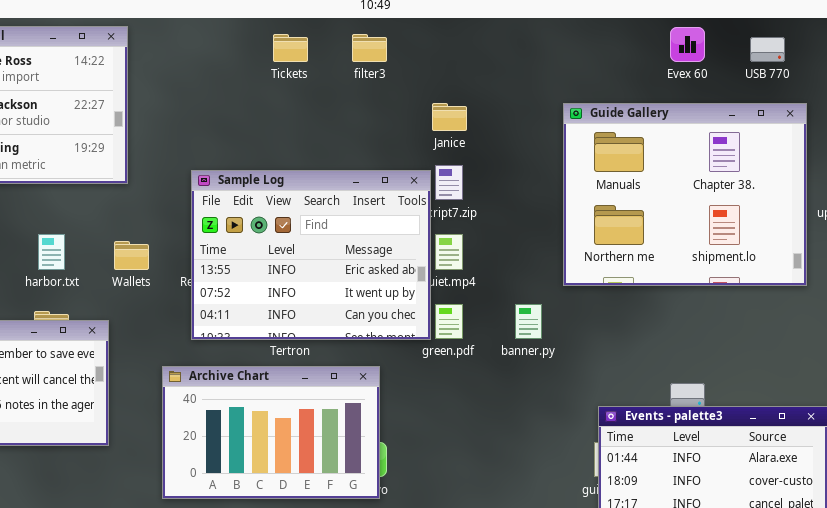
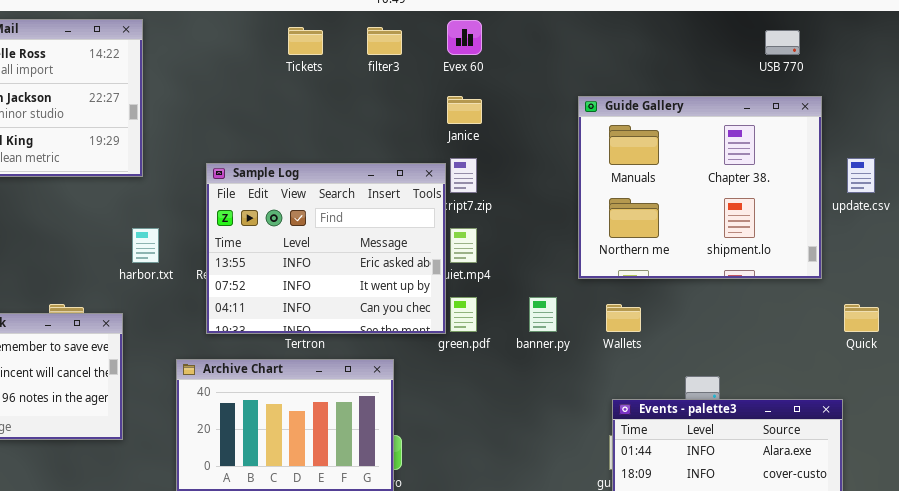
Evex 60: [670,27,705,62] -> [447,20,482,55], moved
harbor.txt: [38,234,65,270] -> [132,228,159,263], moved
Wallets: [114,241,149,270] -> [606,304,641,332], moved

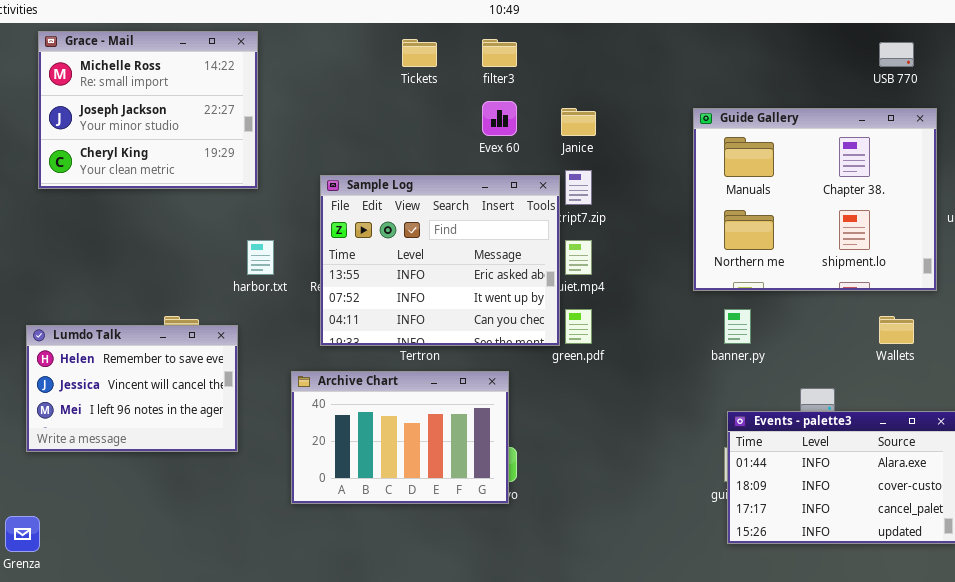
Evex 60: [447,20,482,55] -> [482,101,517,136], moved
banner.py: [529,297,557,332] -> [724,309,751,344], moved
Wallets: [606,304,641,332] -> [879,316,914,344], moved

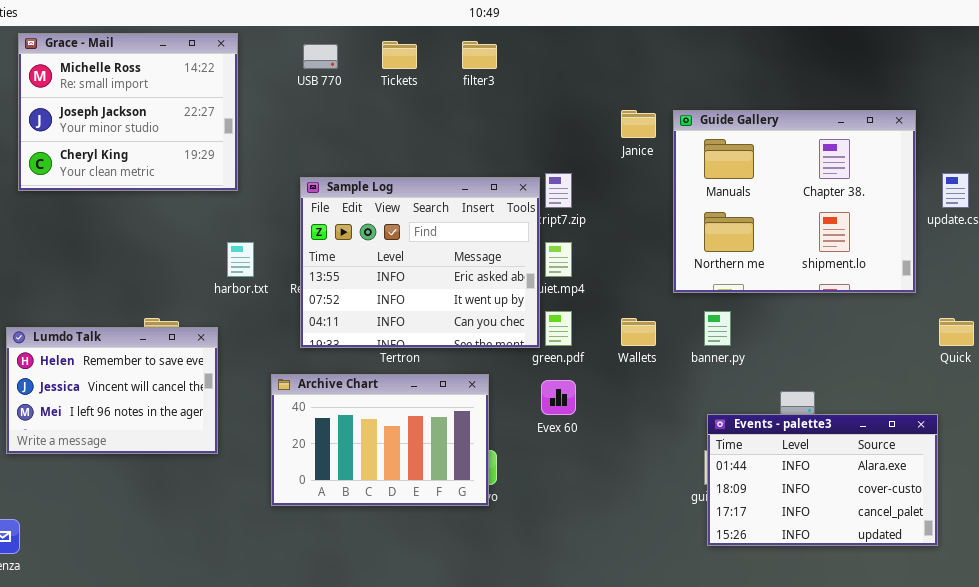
USB 770: [879,42,914,67] -> [303,44,338,69], moved
Evex 60: [482,101,517,136] -> [541,380,576,415], moved
Janice: [561,108,596,136] -> [621,110,656,138], moved
Wallets: [879,316,914,344] -> [621,318,656,346], moved

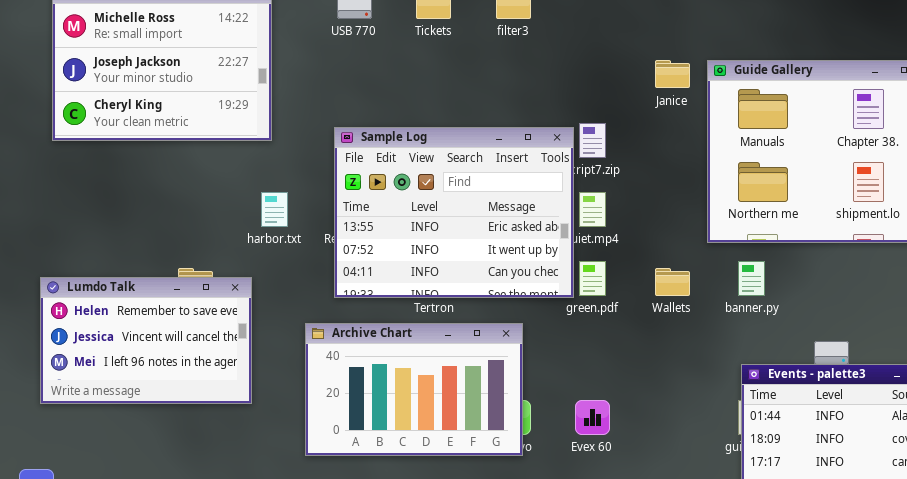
Evex 60: [541,380,576,415] -> [575,400,610,435], moved

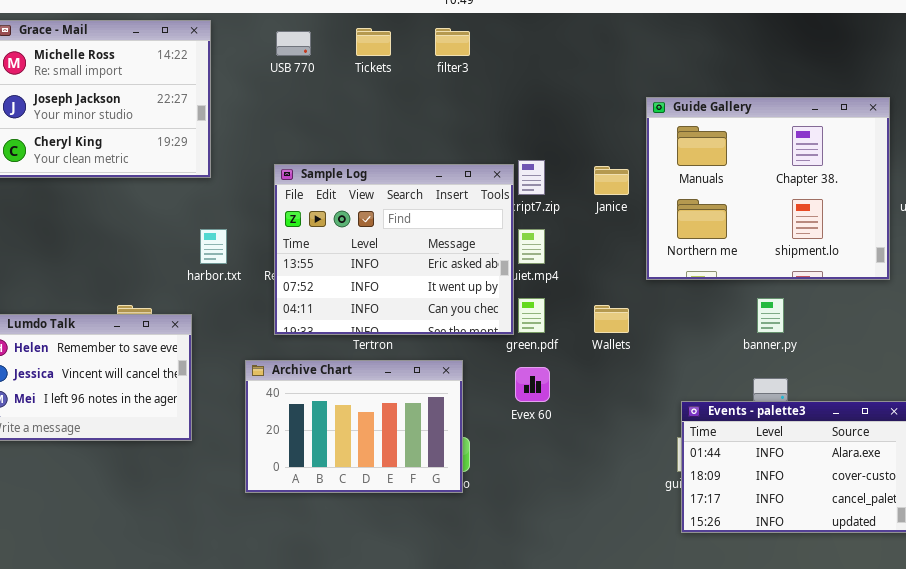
Janice: [655,60,690,88] -> [594,166,629,195], moved
banner.py: [738,261,765,296] -> [757,298,784,333], moved
Evex 60: [575,400,610,435] -> [515,367,550,402], moved

